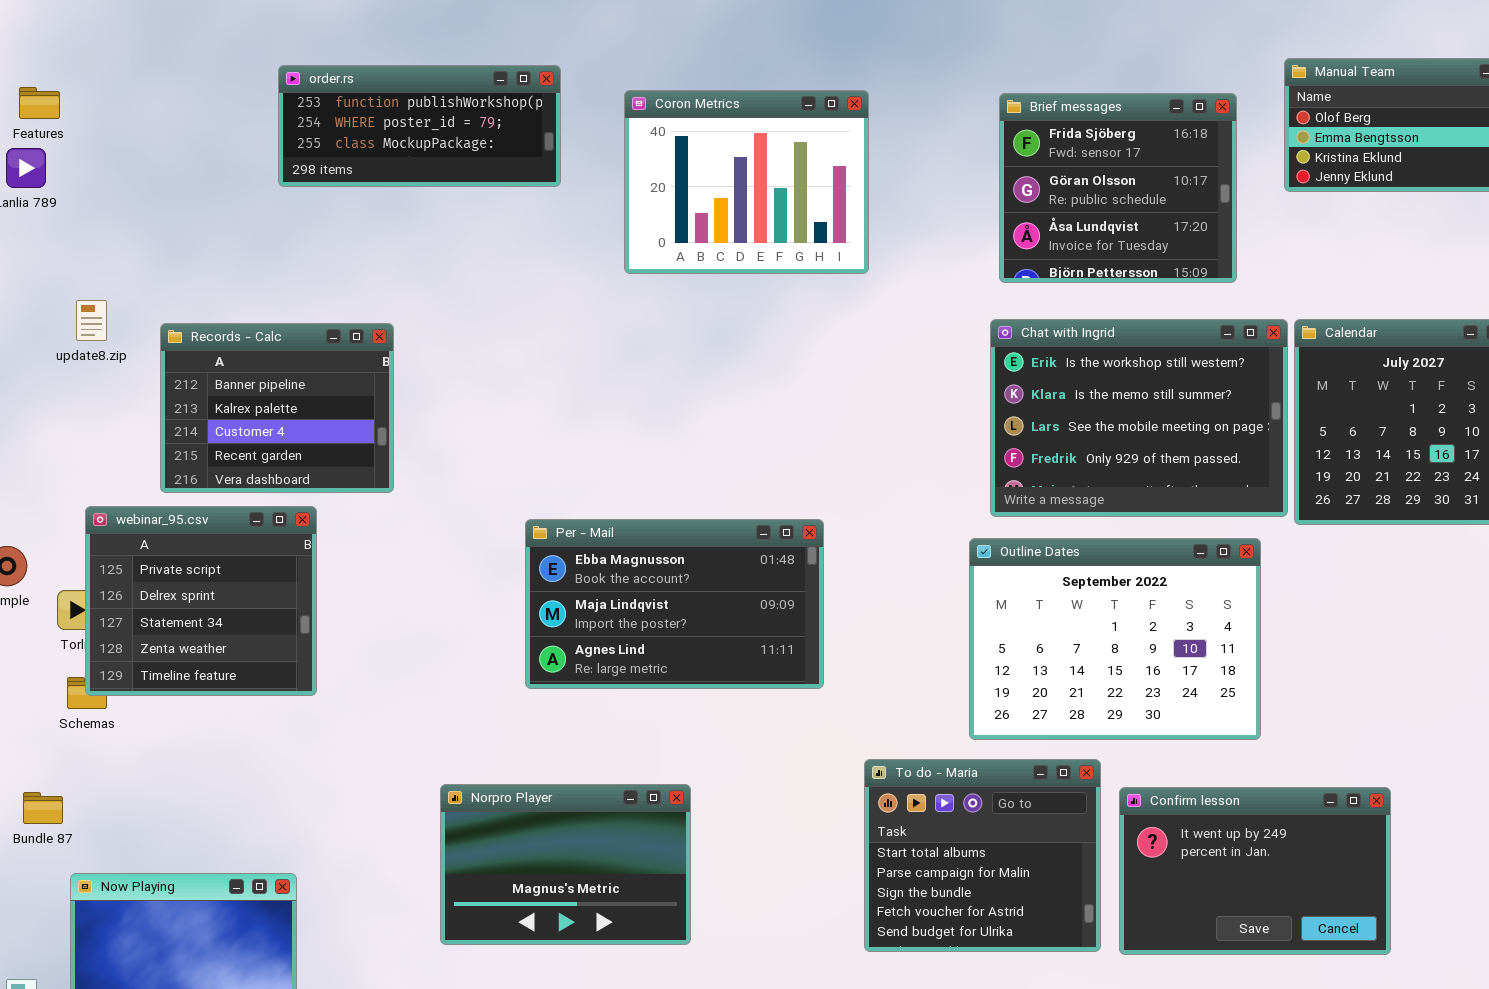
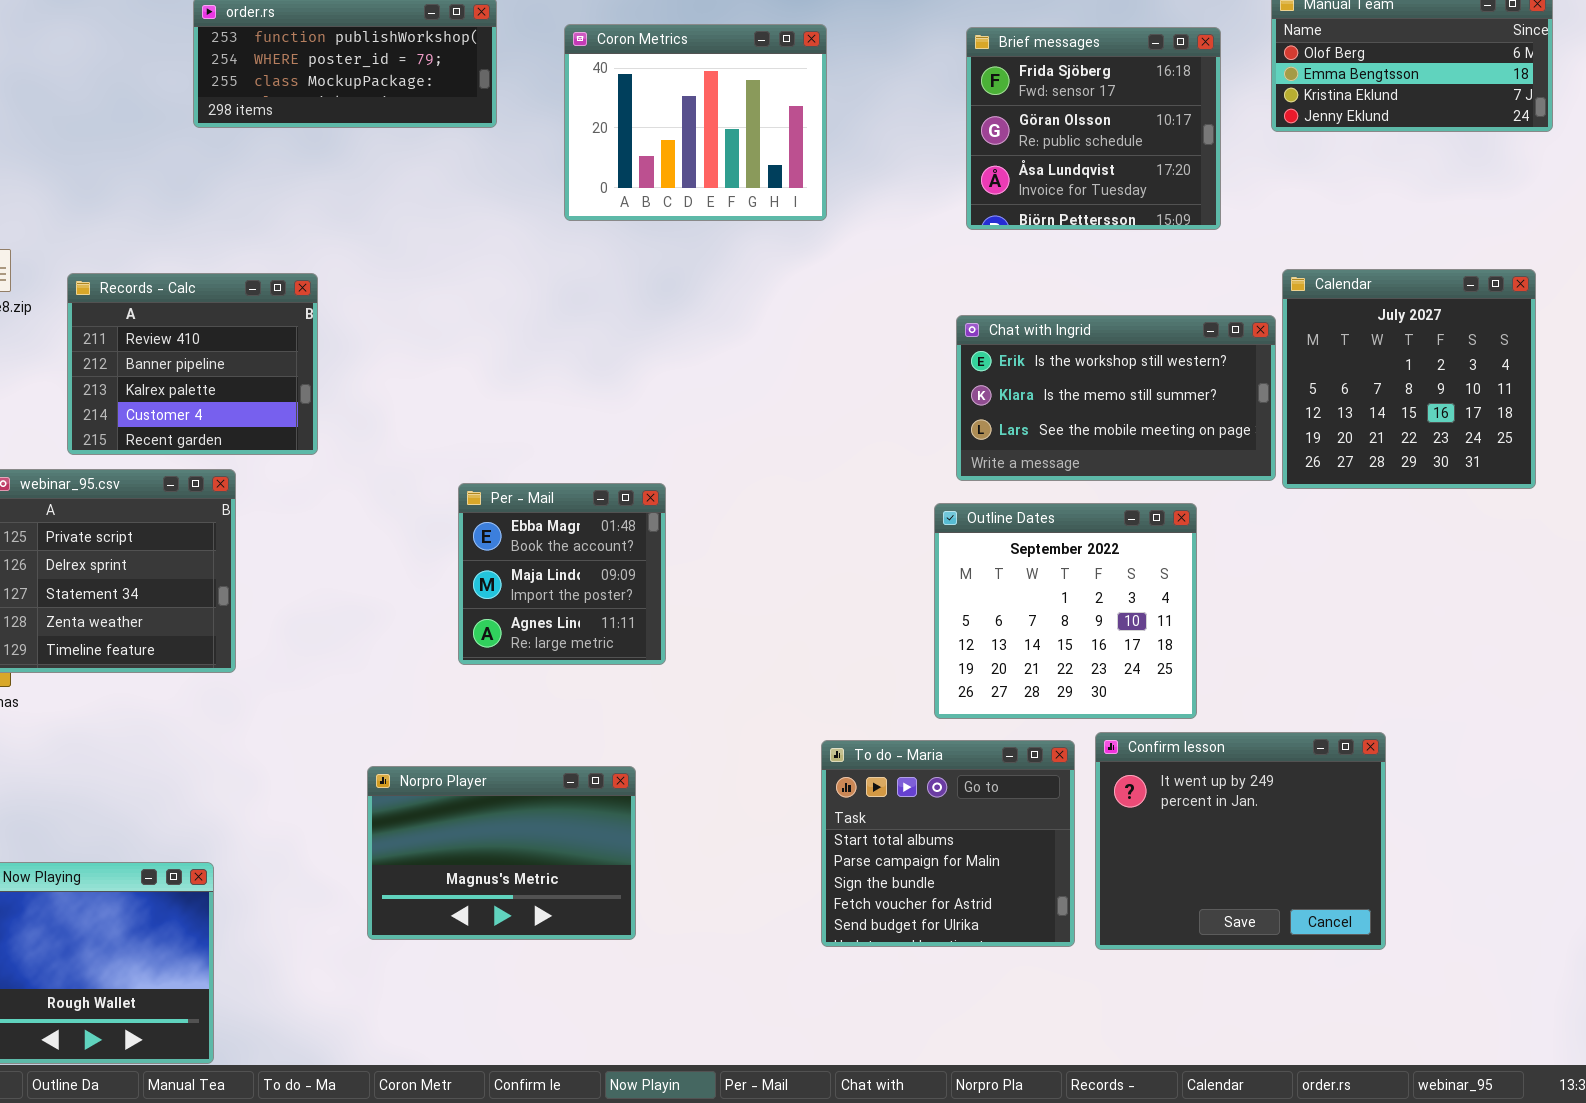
Chat with Ingrid: [990,319,1288,517] -> [956,315,1276,481], resized
Records - Calc: [160,323,394,493] -> [67,273,318,455], scrolled up 1 row
Per - Mail: [525,519,824,689] -> [458,483,666,665], resized
Outline Dates: [969,538,1261,740] -> [934,503,1197,719], resized
Confirm lesson: [1119,787,1391,955] -> [1095,732,1386,950], resized

